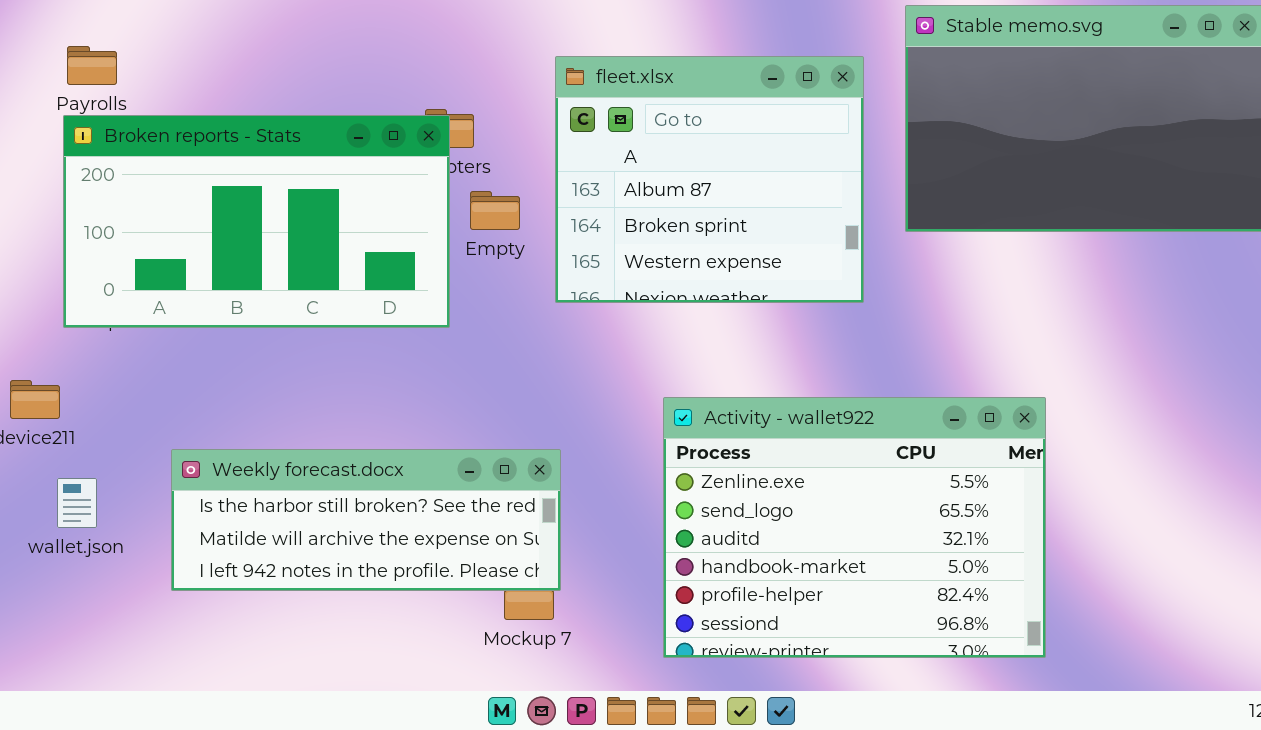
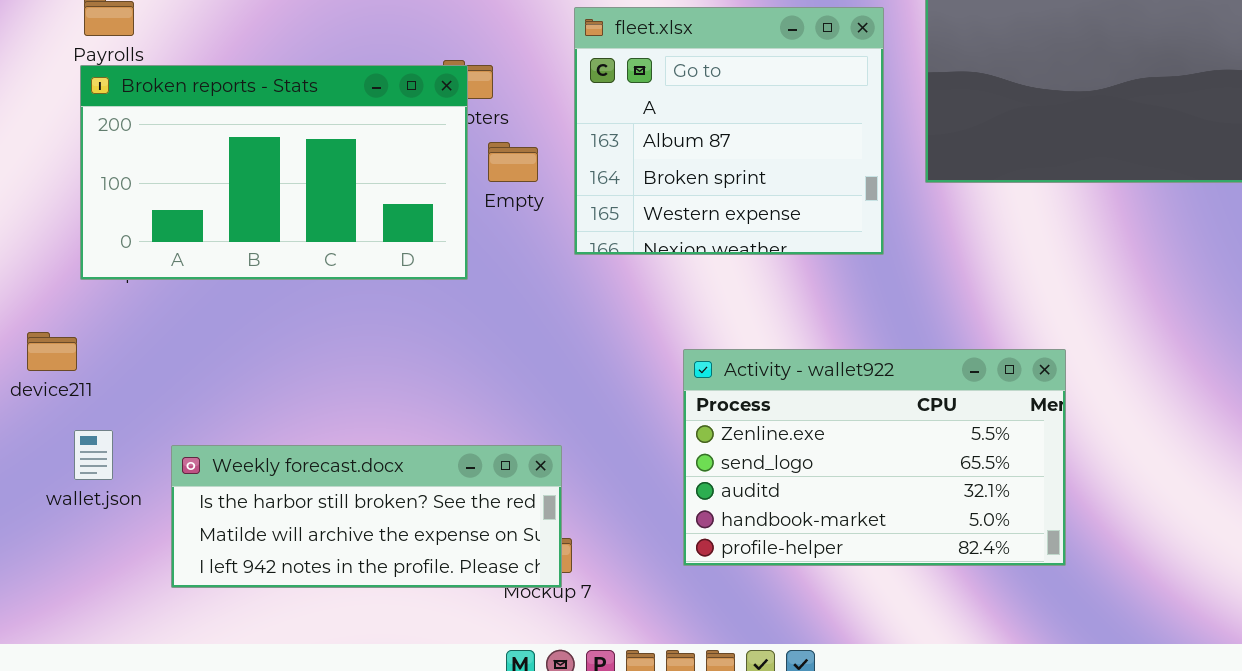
Activity - wallet922: [663,397,1046,658] -> [683,349,1066,566], resized
Weekly forecast.docx: [171,449,561,591] -> [171,445,562,588], moved

